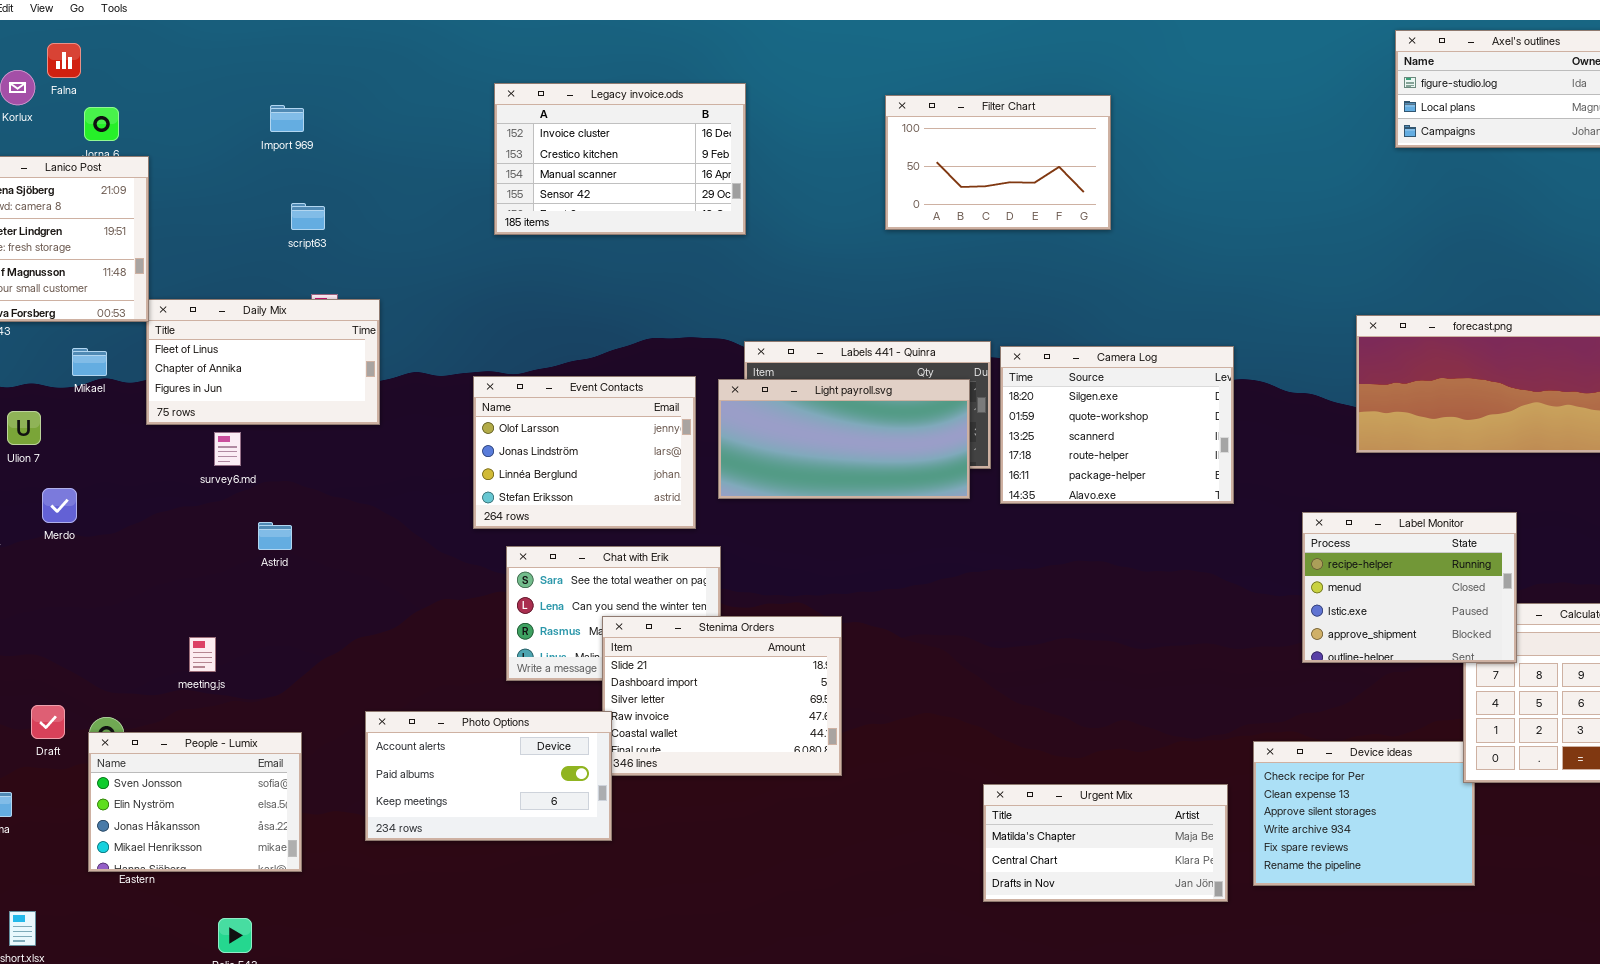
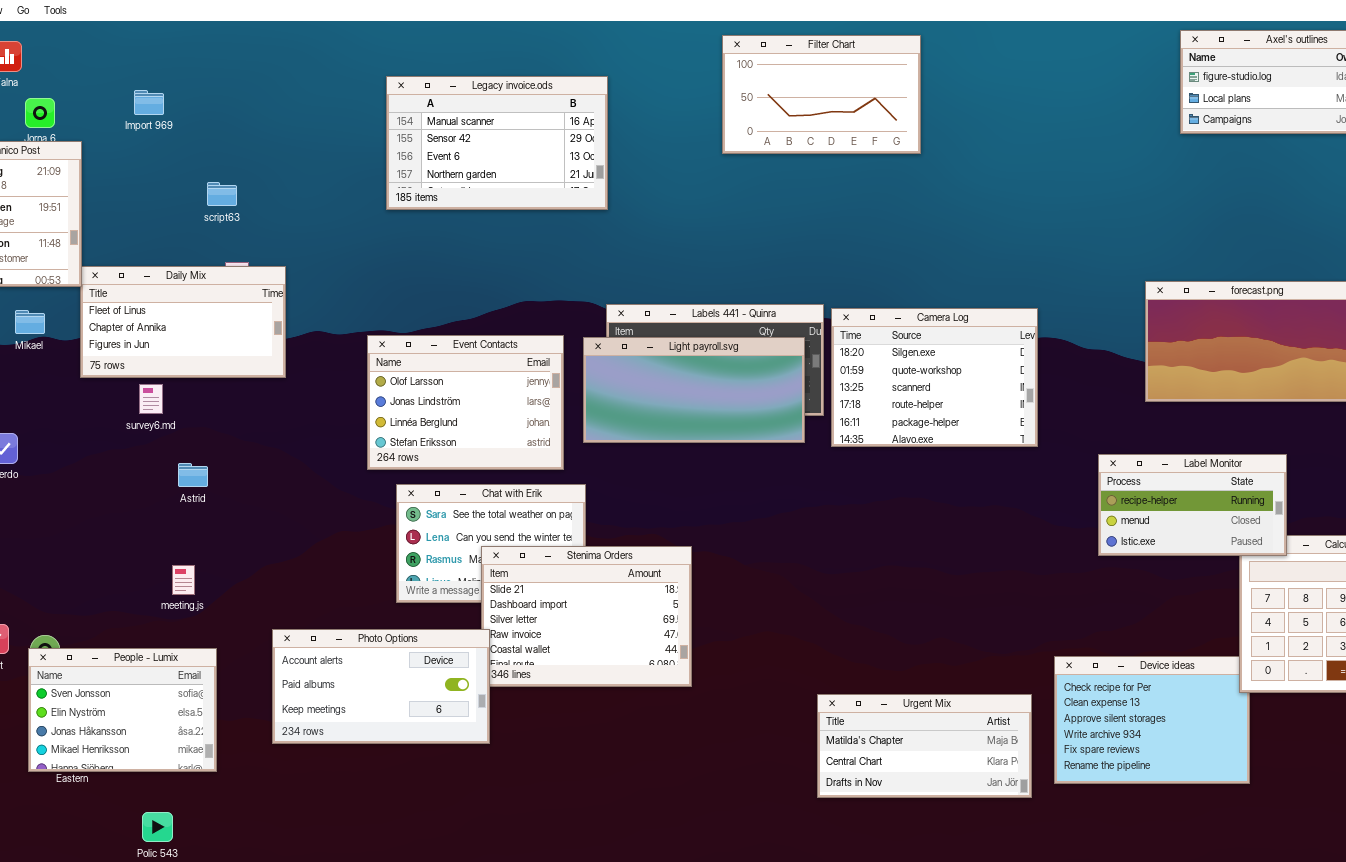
Legacy invoice.ods: [494,83,746,235] -> [386,76,608,210], scrolled down 2 rows
Filter Chart: [885,95,1111,230] -> [722,35,921,154], moved
Import 969: [270,105,304,132] -> [134,90,164,115], moved
Label Monitor: [1302,512,1517,663] -> [1098,454,1287,556], resized
meeting.js: [189,637,216,672] -> [172,565,195,595], moved

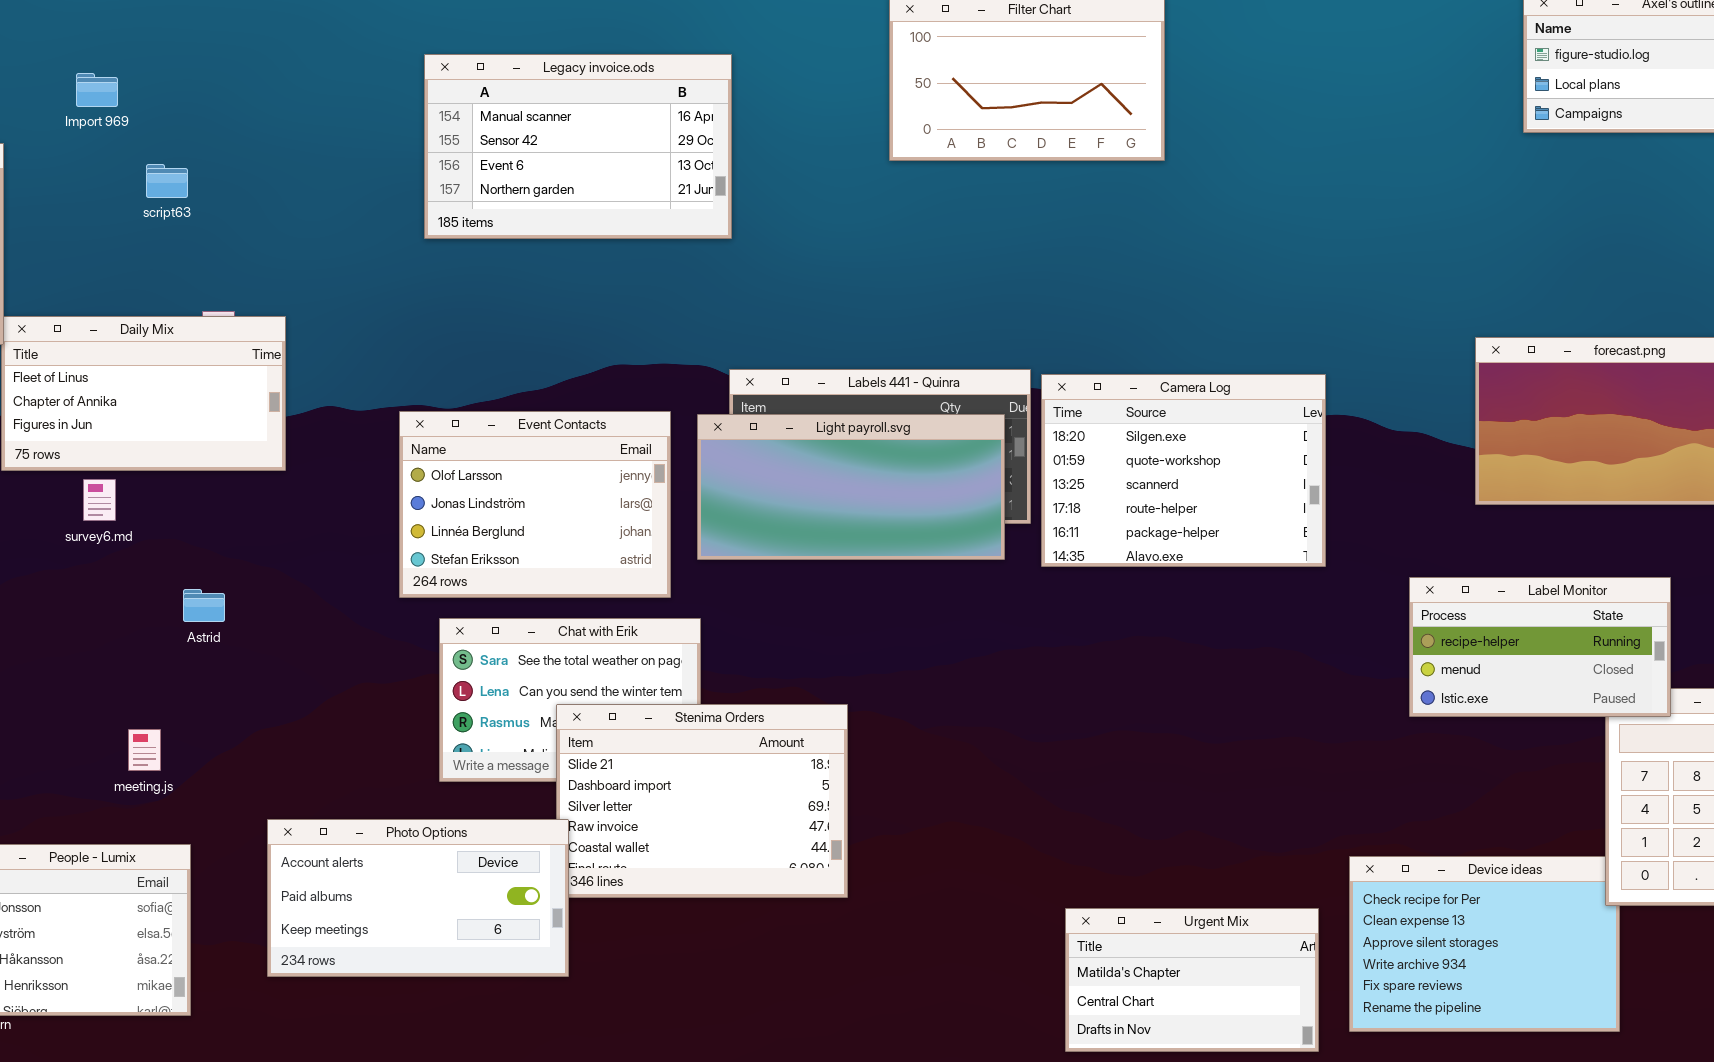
script63: [207,182,237,206] -> [146,164,188,198], moved
Astrid: [178,463,208,487] -> [183,589,225,622], moved
Urgent Mix: [817,694,1032,798] -> [1065,908,1319,1052], resized

